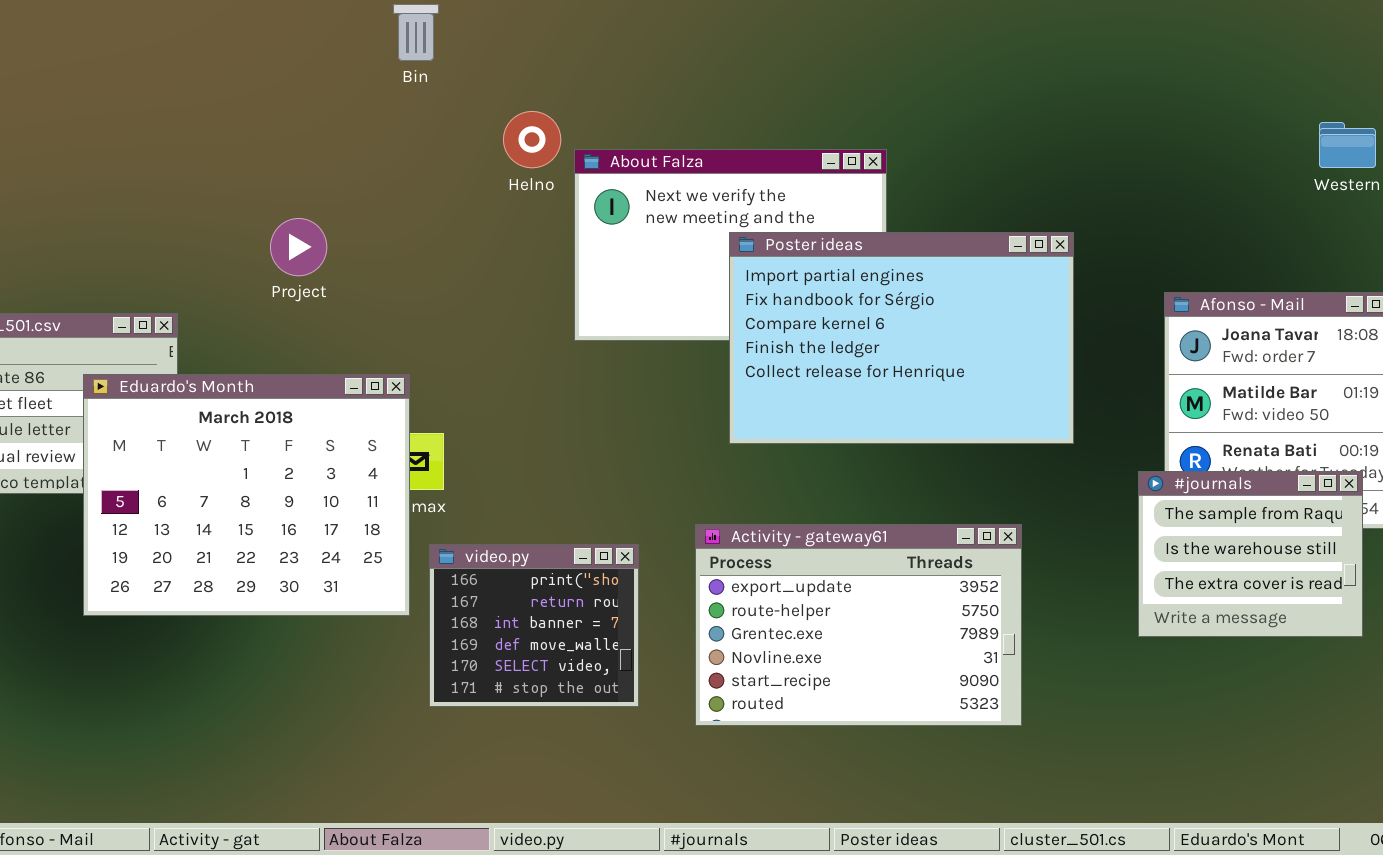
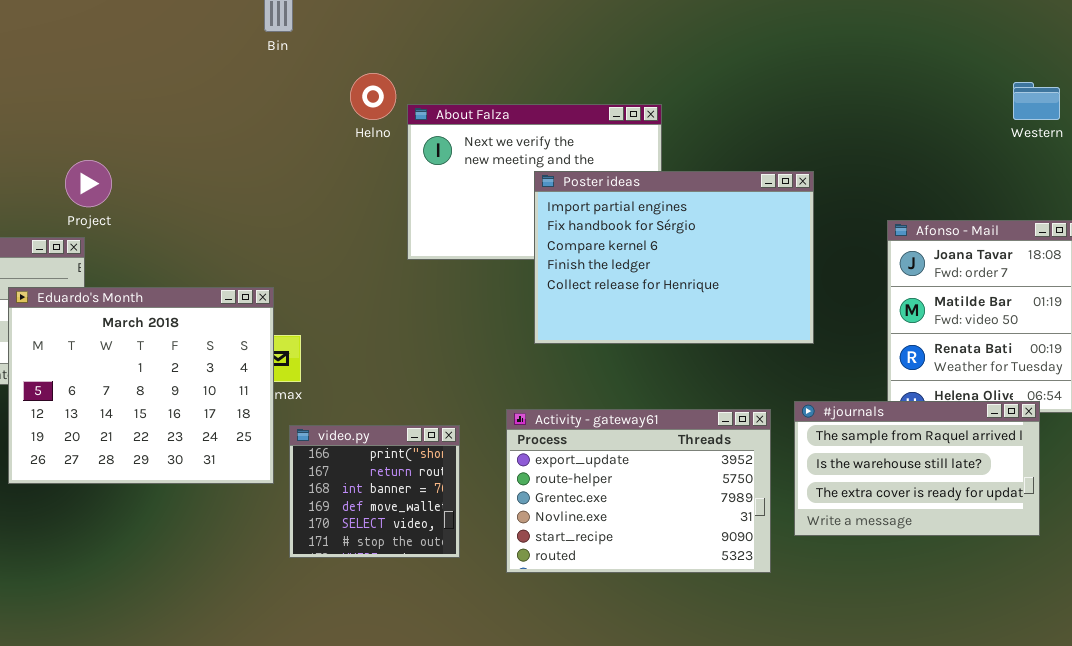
Project: [270,218,327,276] -> [65,160,112,207], moved
#journals: [1138,471,1363,637] -> [794,401,1040,536], moved, resized

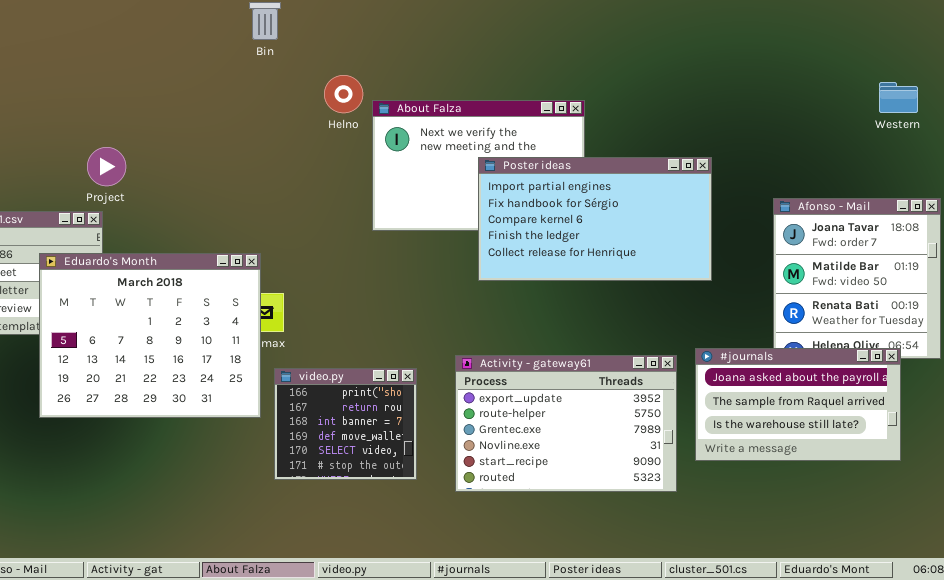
Poster ideas: [534,171,814,344] -> [478,157,712,281], resized
#journals: [794,401,1040,536] -> [695,348,901,461], scrolled up 1 row

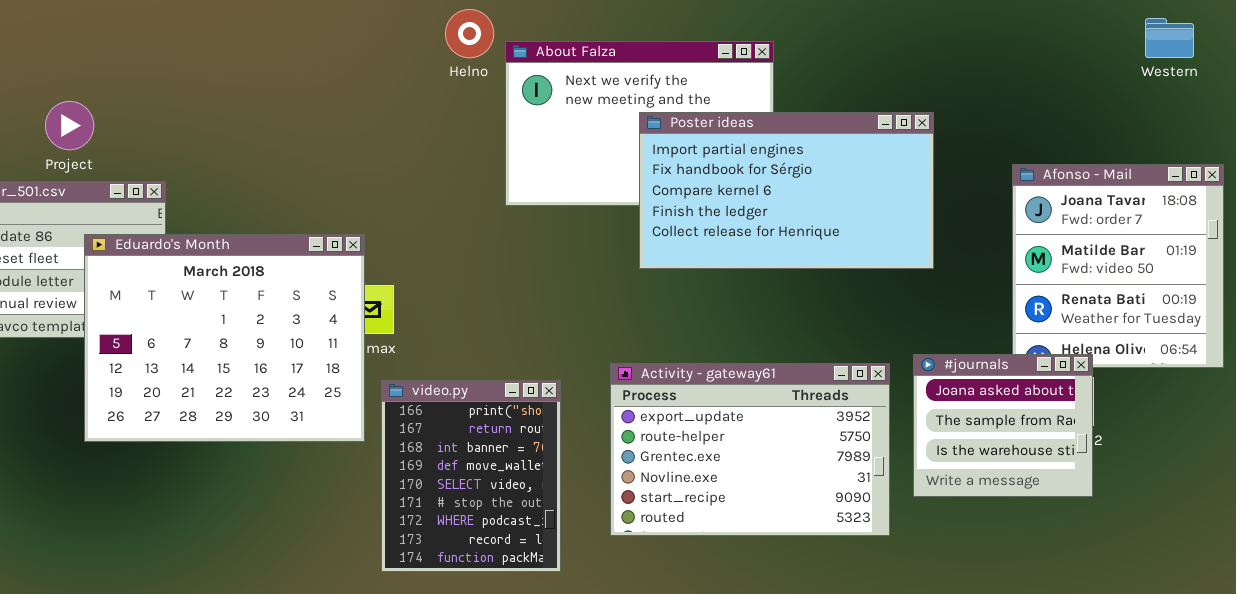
Project: [87,147,126,186] -> [45,101,94,150], moved
#journals: [695,348,901,461] -> [913,354,1093,497], resized
video.py: [274,368,417,480] -> [381,380,561,572], resized

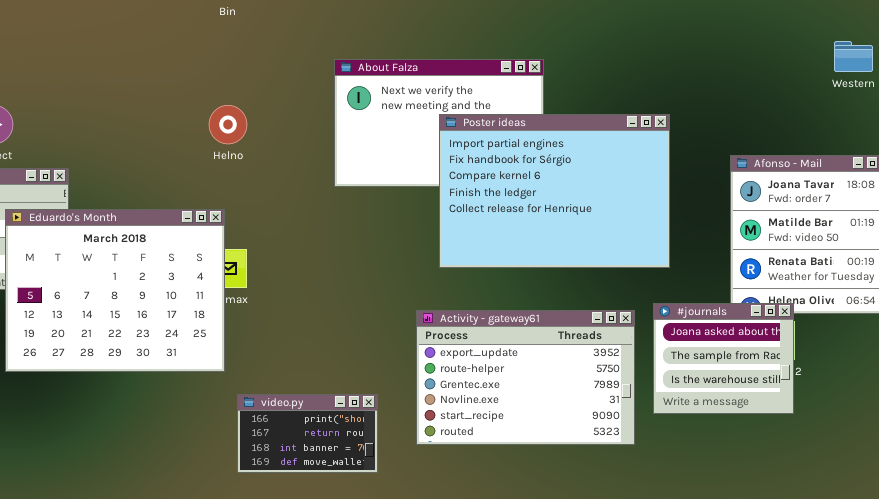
Helno: [445,9,494,58] -> [209,105,247,144], moved
Poster ideas: [639,112,934,269] -> [439,114,670,268], resized
video.py: [381,380,561,572] -> [237,394,378,473], resized

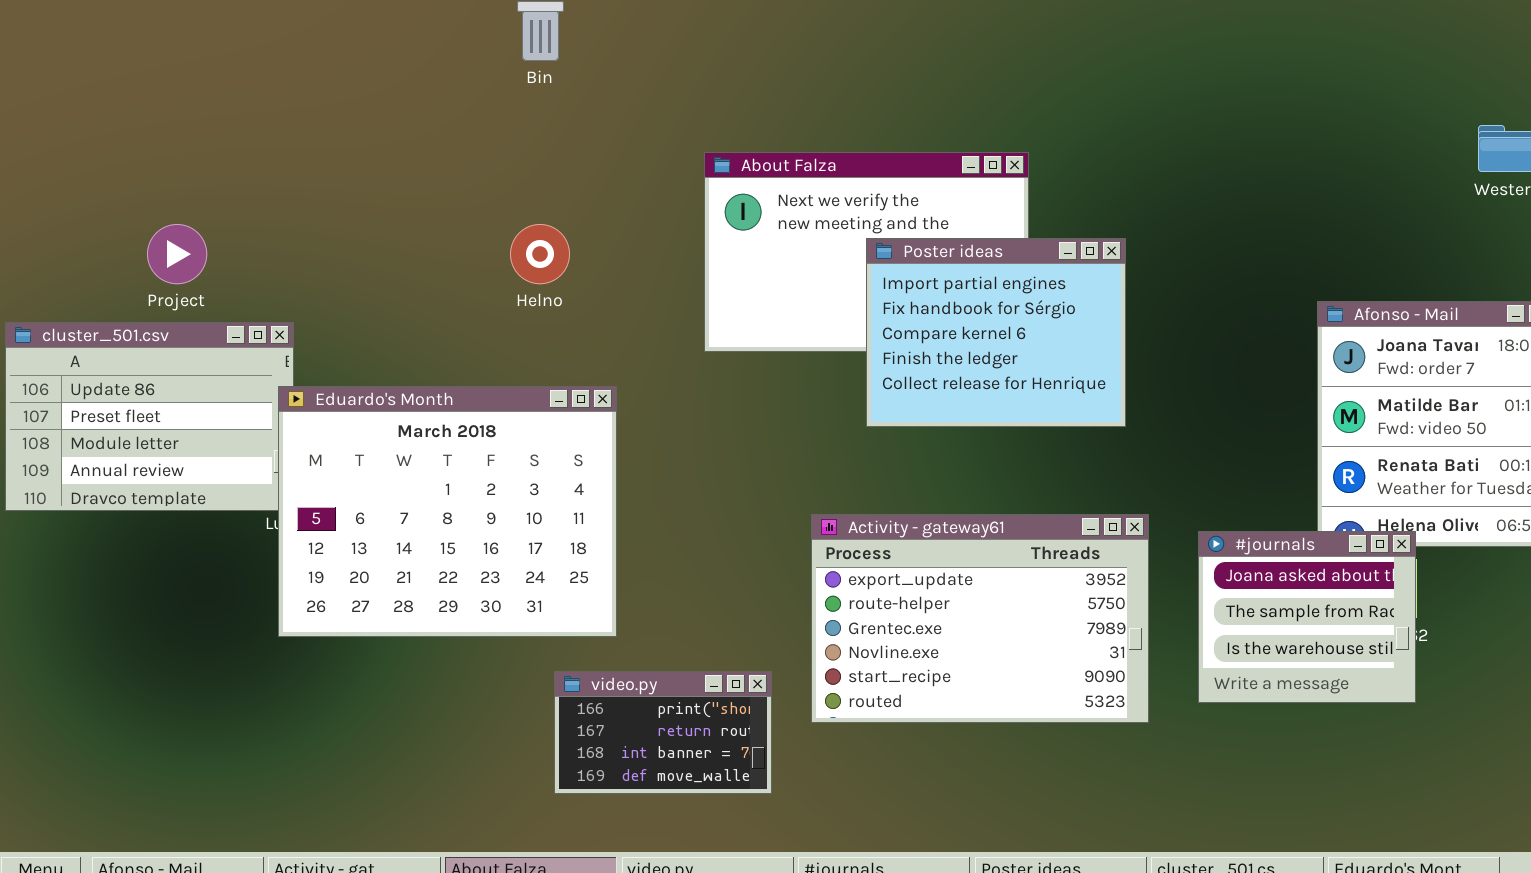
Poster ideas: [439,114,670,268] -> [866,238,1126,427], resized
Eduardo's Month: [5,209,225,372] -> [278,386,617,637], moved
Activity - gateway61: [416,310,635,445] -> [811,514,1149,723], moved

